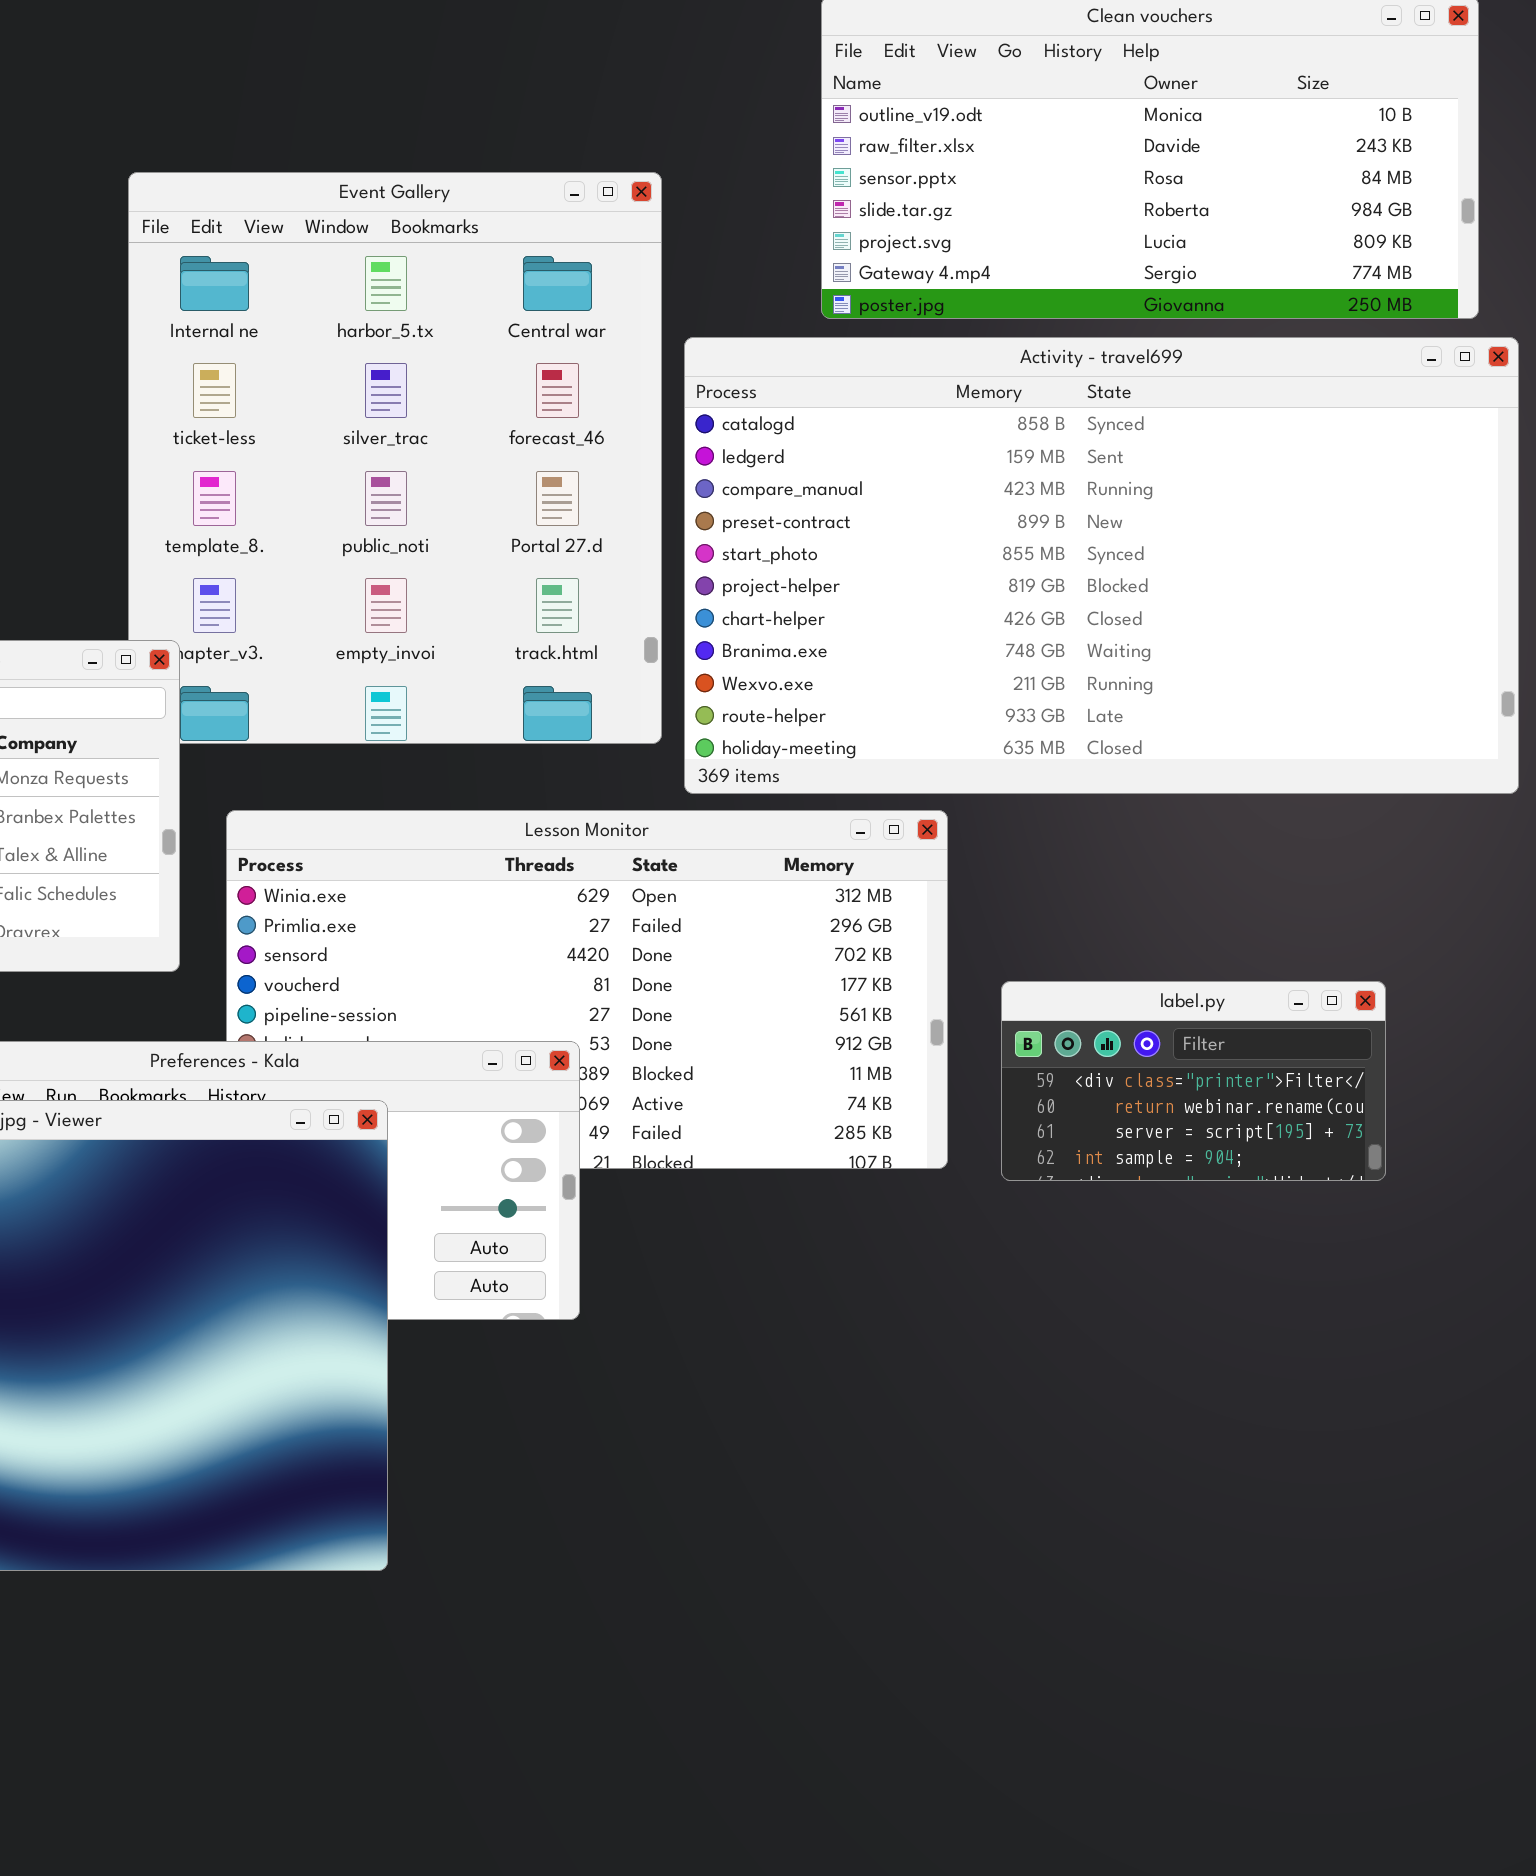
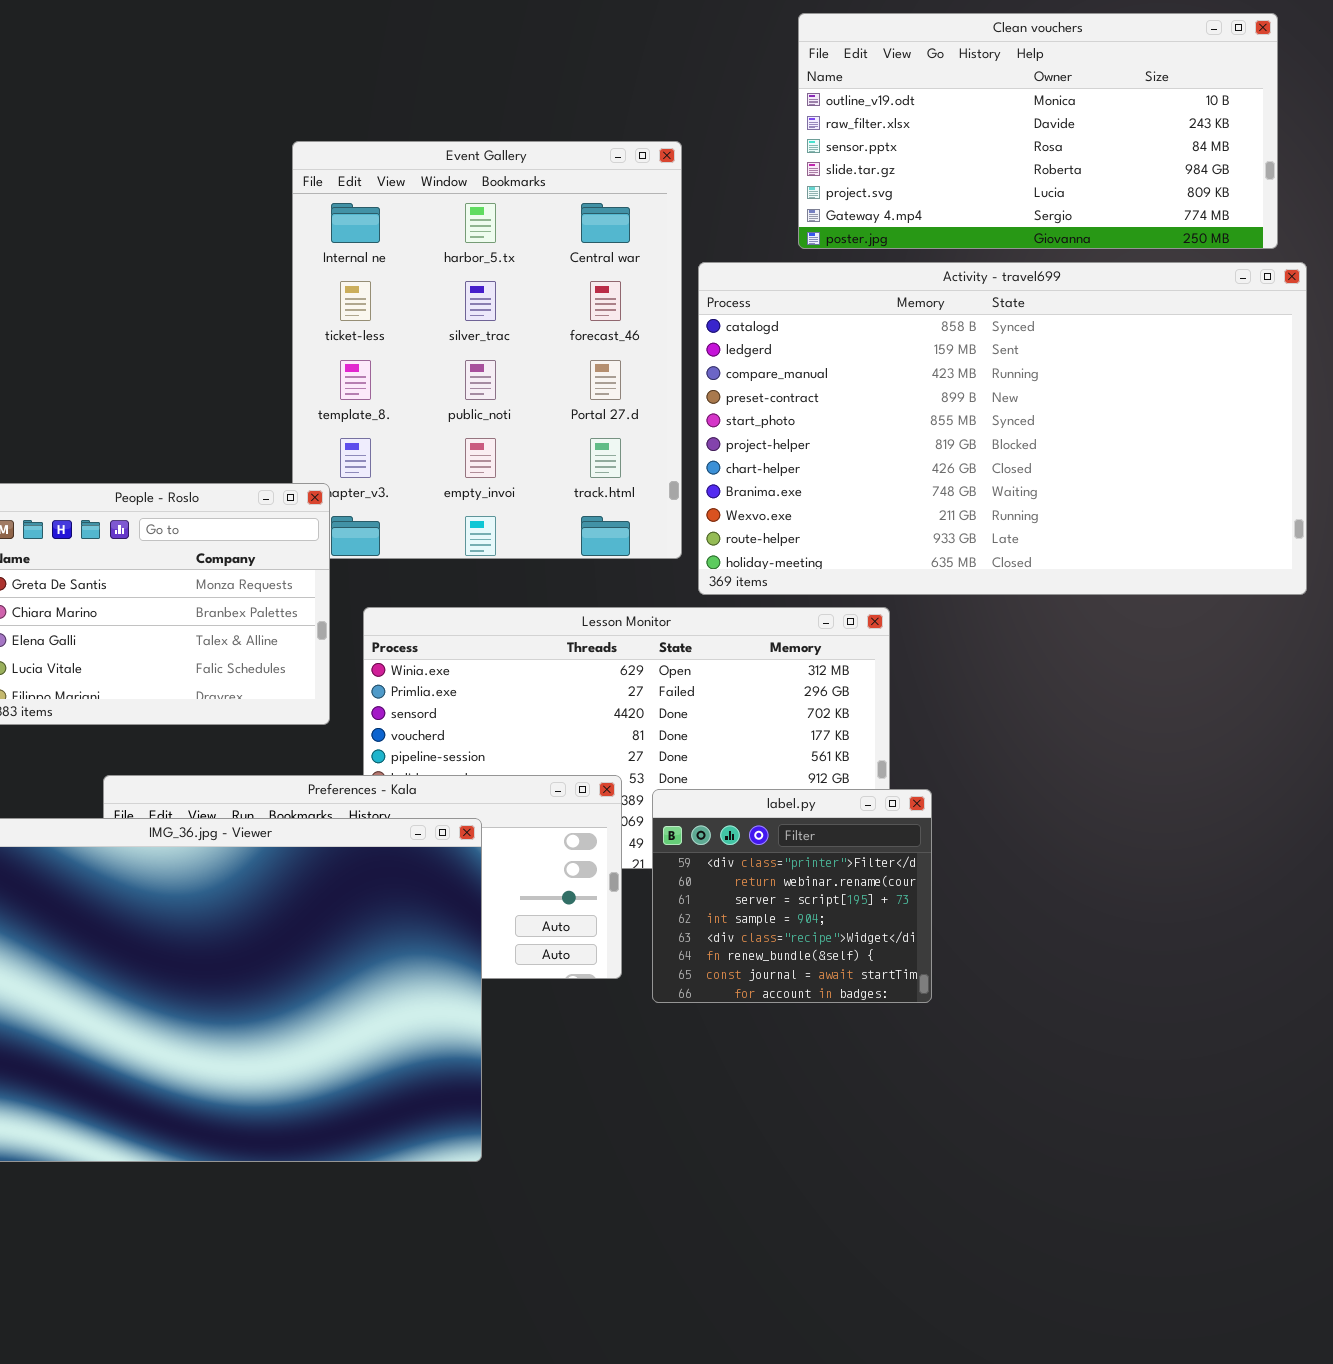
label.py: [1001,981,1386,1181] -> [652,789,932,1003], moved, resized

